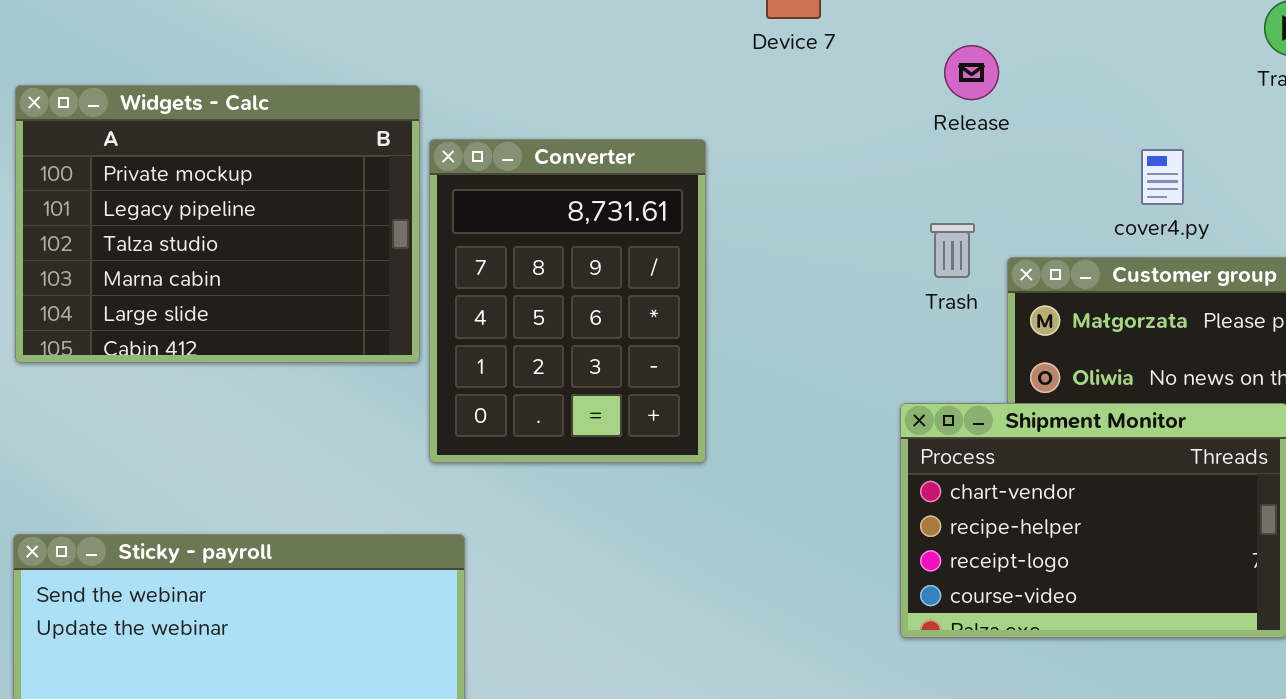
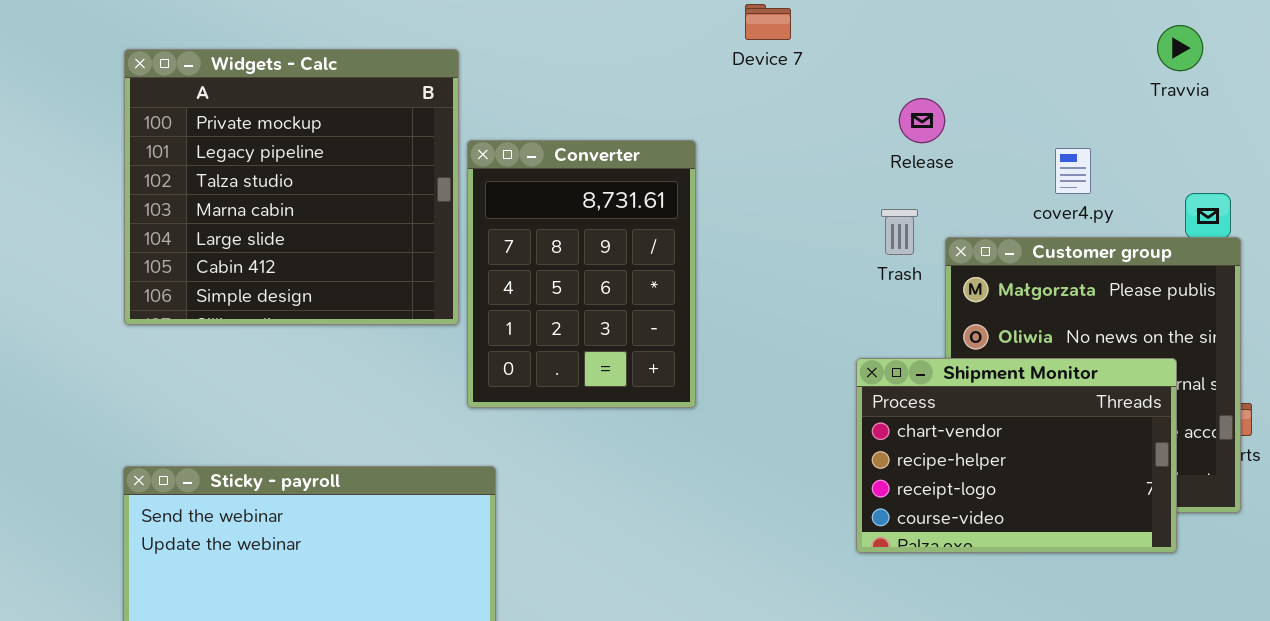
Release: [944,45,999,100] -> [899,98,945,143], moved
Widgets - Calc: [15,85,420,363] -> [124,49,459,325], resized

